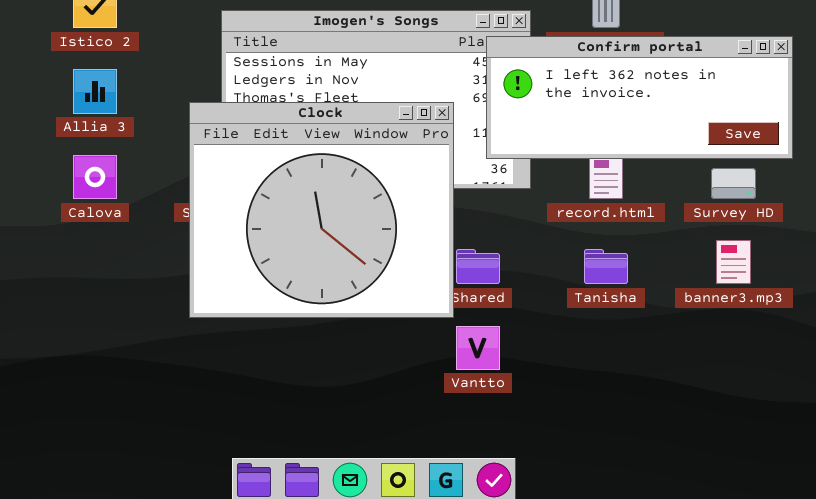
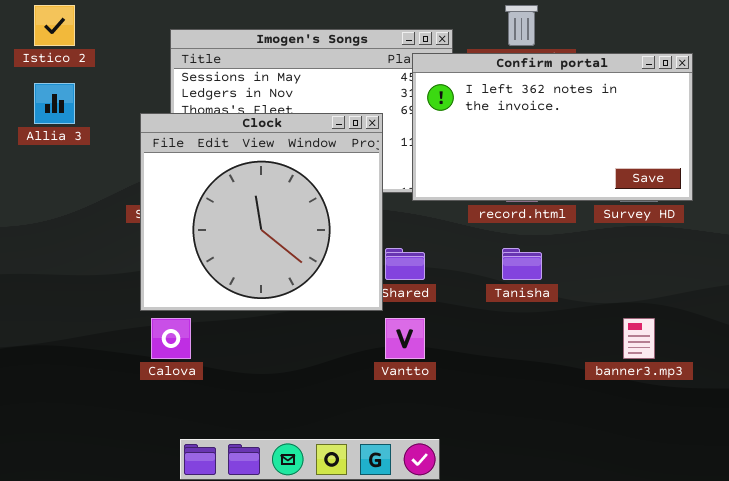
Confirm portal: [486,36,793,159] -> [412,53,693,201], resized
Calova: [73,155,117,199] -> [151,318,191,359], moved
banner3.mp3: [716,240,751,284] -> [623,318,655,359], moved

